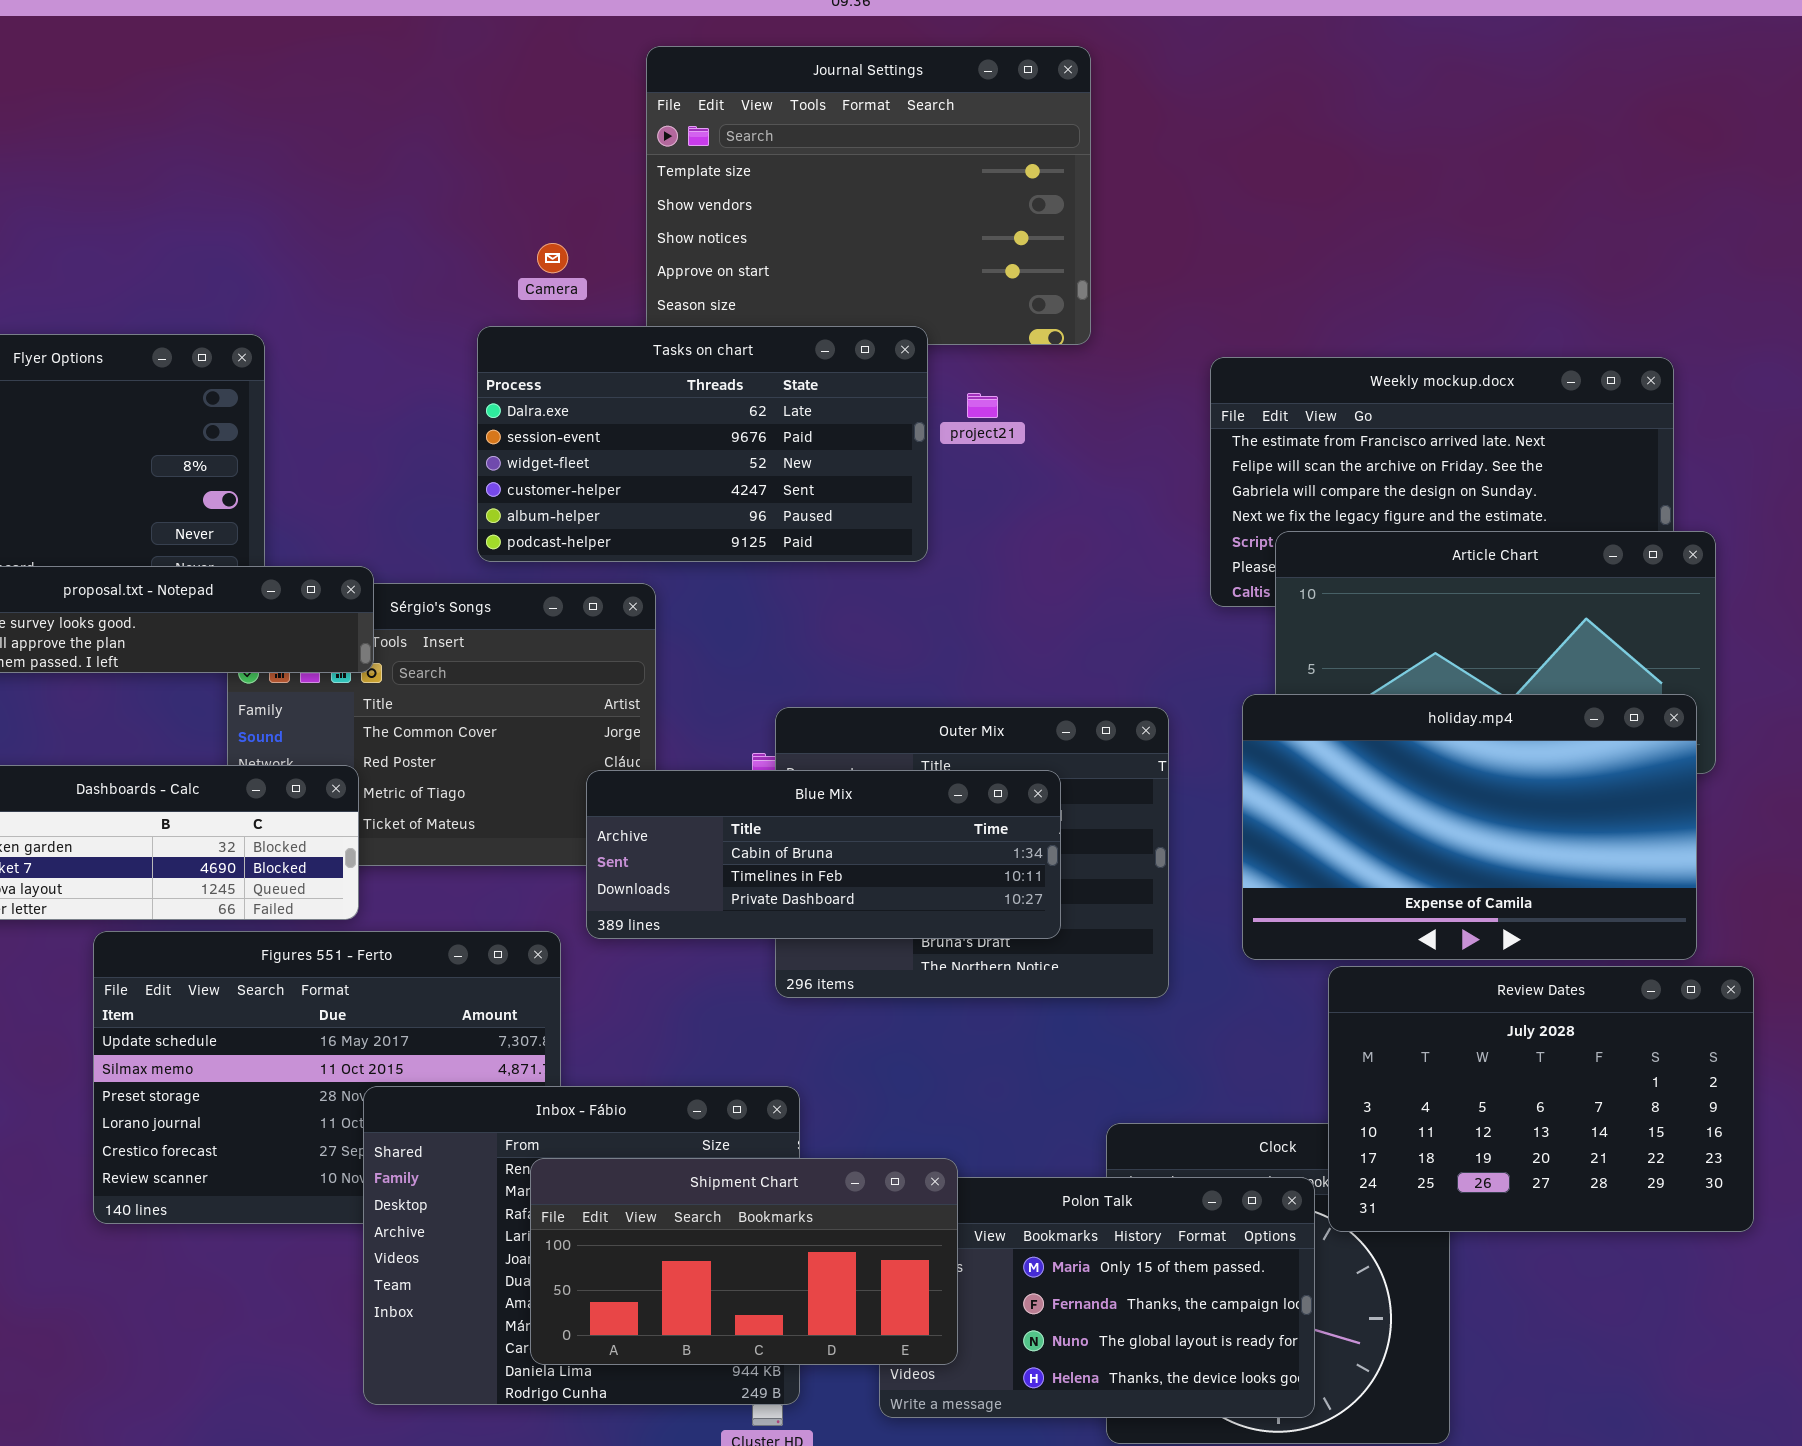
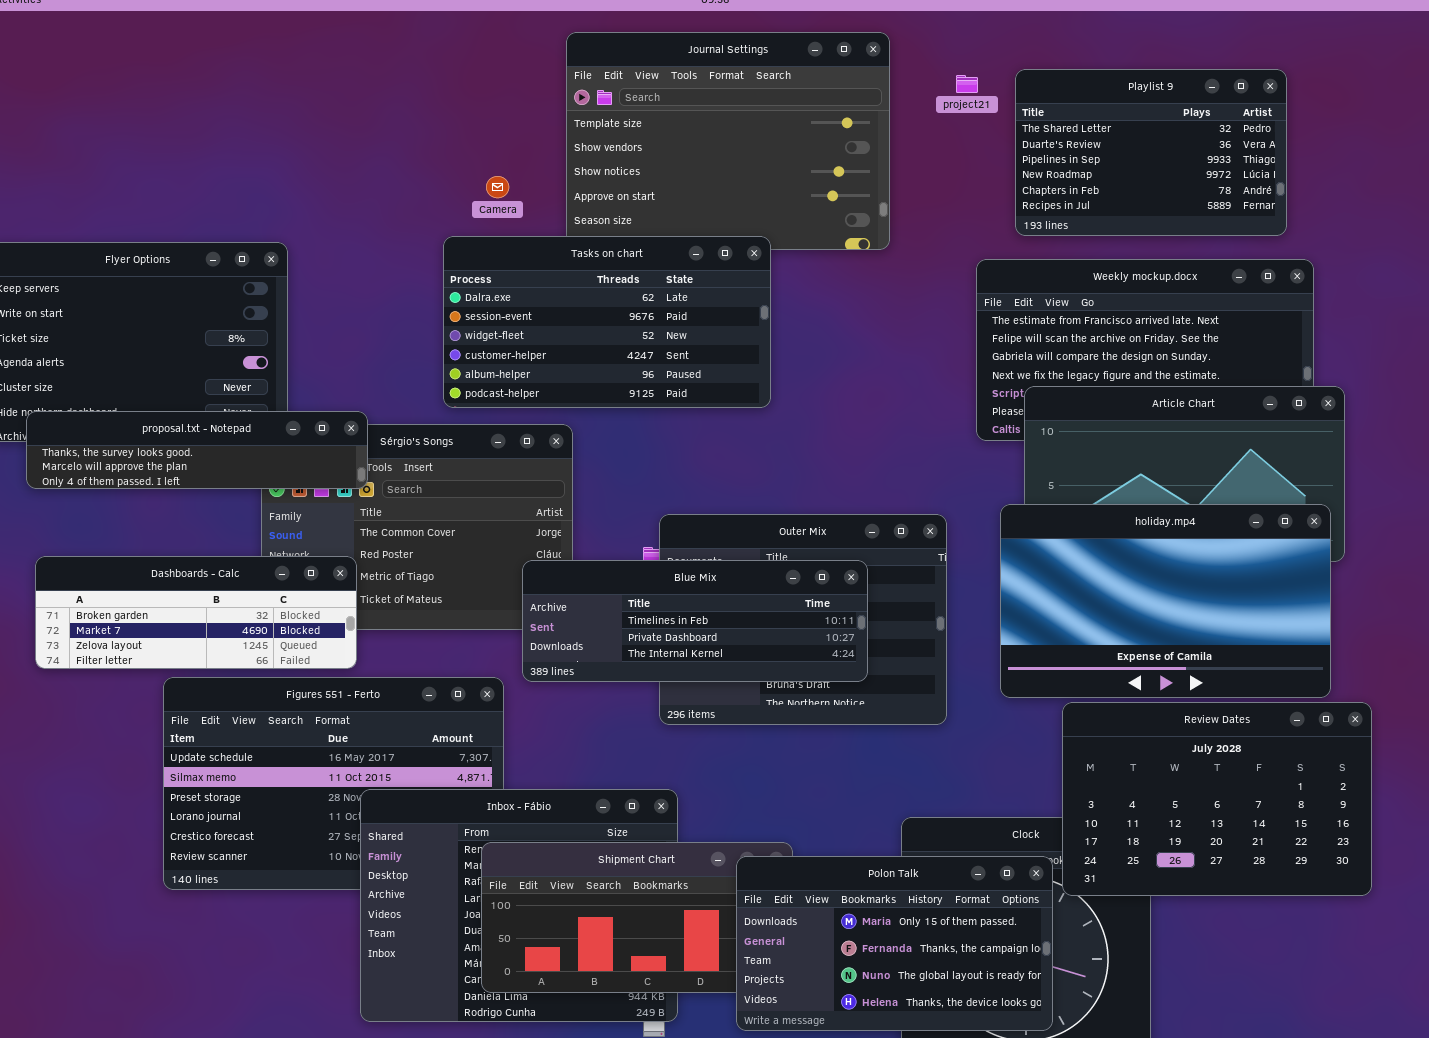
Playlist 9: none -> [1015,69,1287,236], opened
project21: [967,393,998,418] -> [956,75,978,93], moved
Blue Mix: [586,770,1061,939] -> [522,560,868,682], scrolled down 1 row
Polon Talk: [879,1177,1315,1418] -> [736,856,1053,1031], raised

